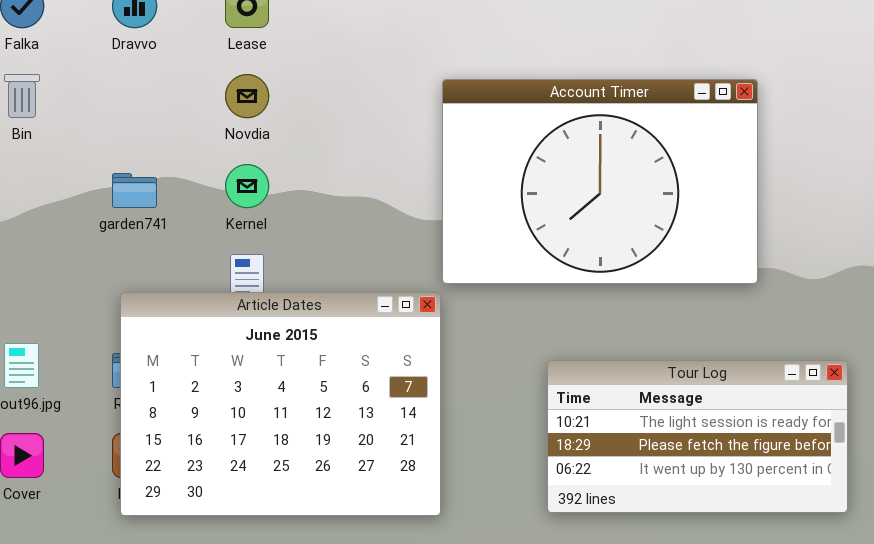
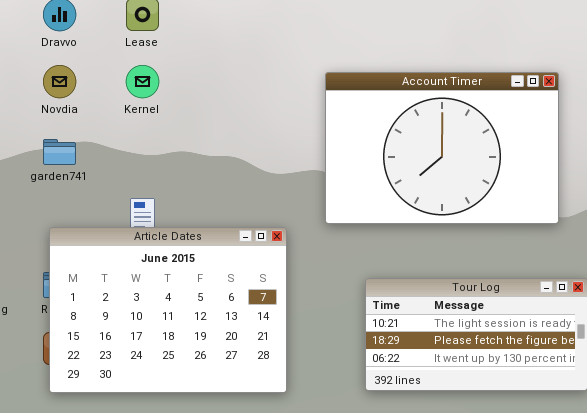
Novdia: [225,74,269,118] -> [43,65,76,98], moved
Account Timer: [442,79,758,284] -> [325,72,559,224], moved
Kernel: [225,164,269,208] -> [126,65,159,98], moved

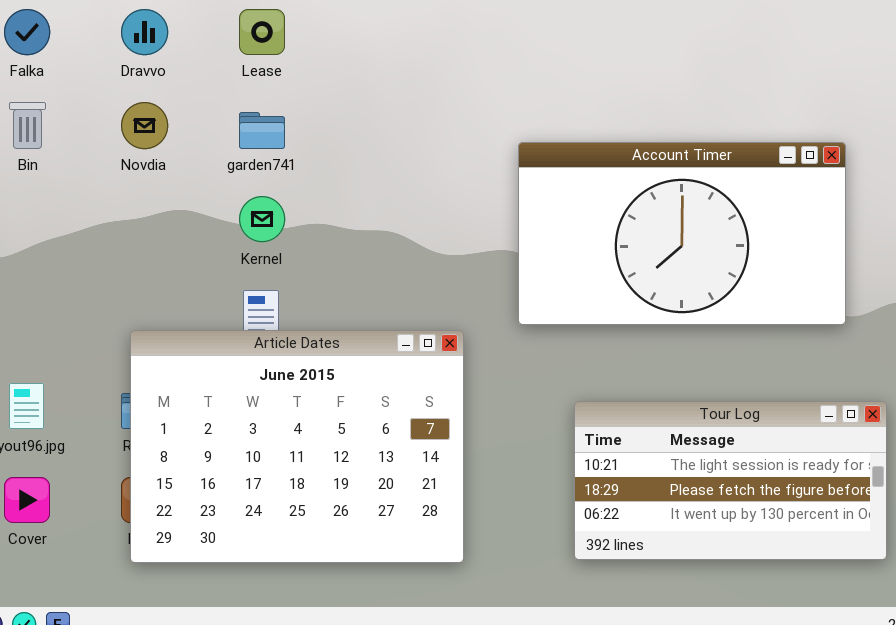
Kernel: [126,65,159,98] -> [239,196,285,242], moved
Account Timer: [325,72,559,224] -> [518,142,846,325], resized
garden741: [43,139,76,165] -> [239,112,285,149], moved

